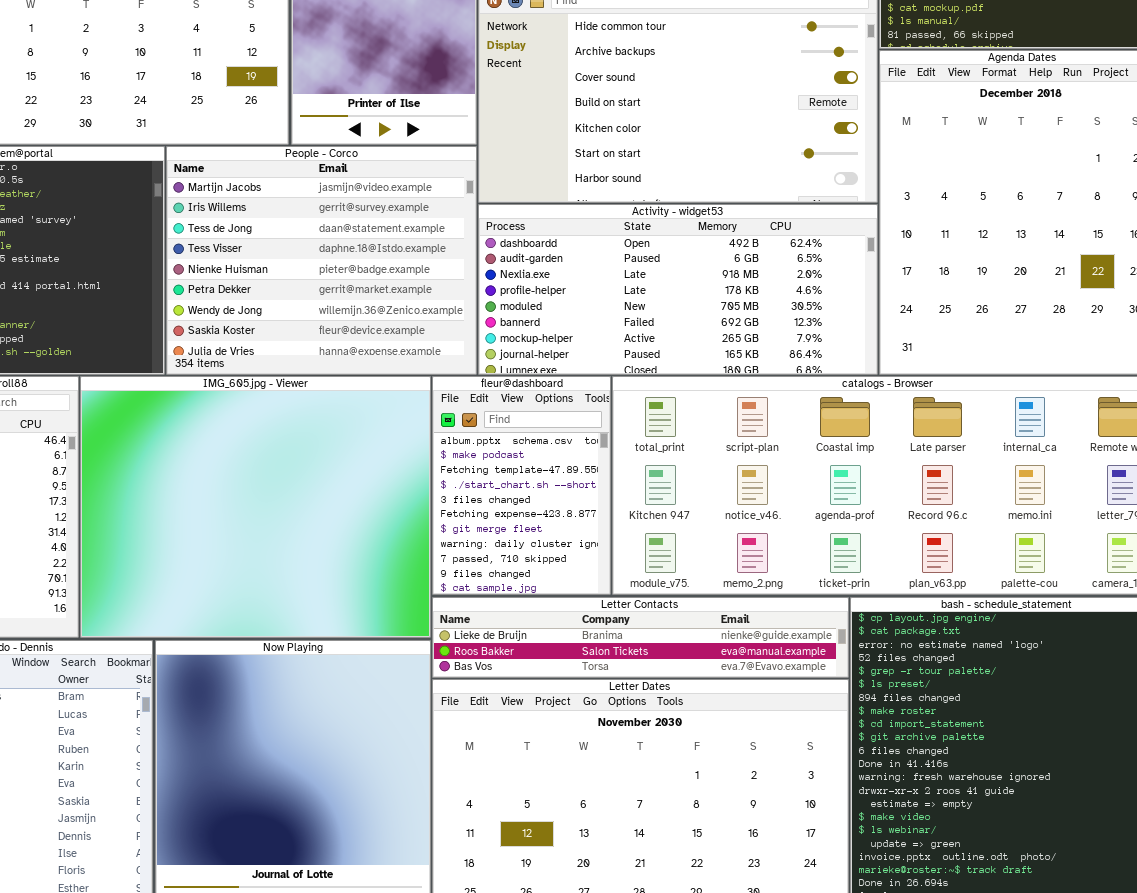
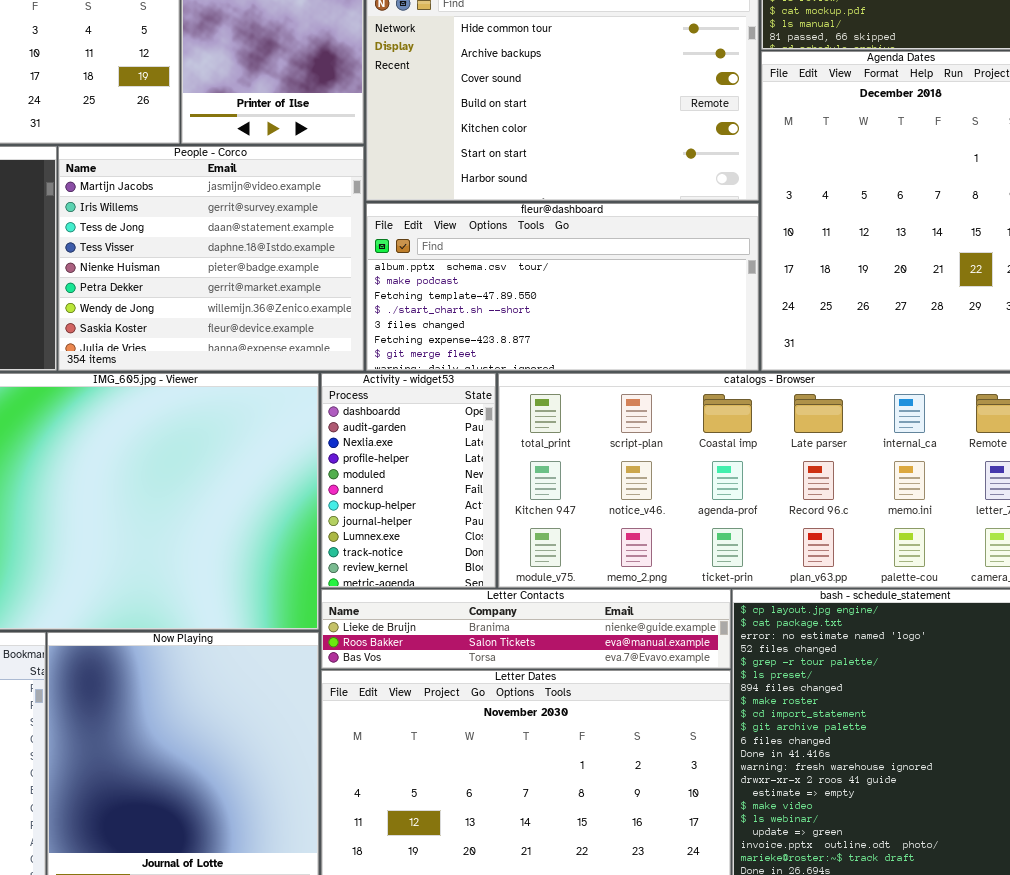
Activity - widget53: [478,204,878,375] -> [321,373,496,588], moved, resized
fleur@dashboard: [432,376,611,595] -> [366,203,759,371], moved, resized

